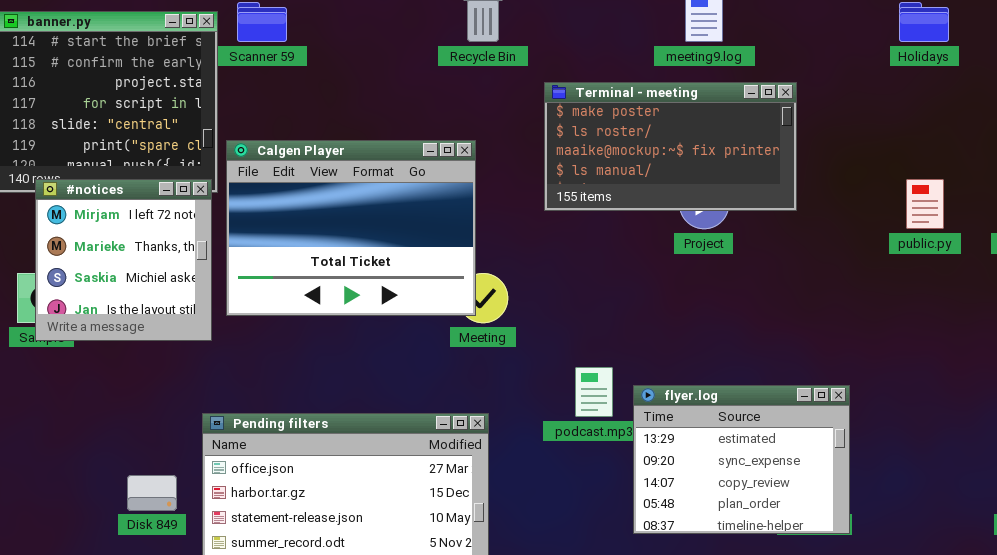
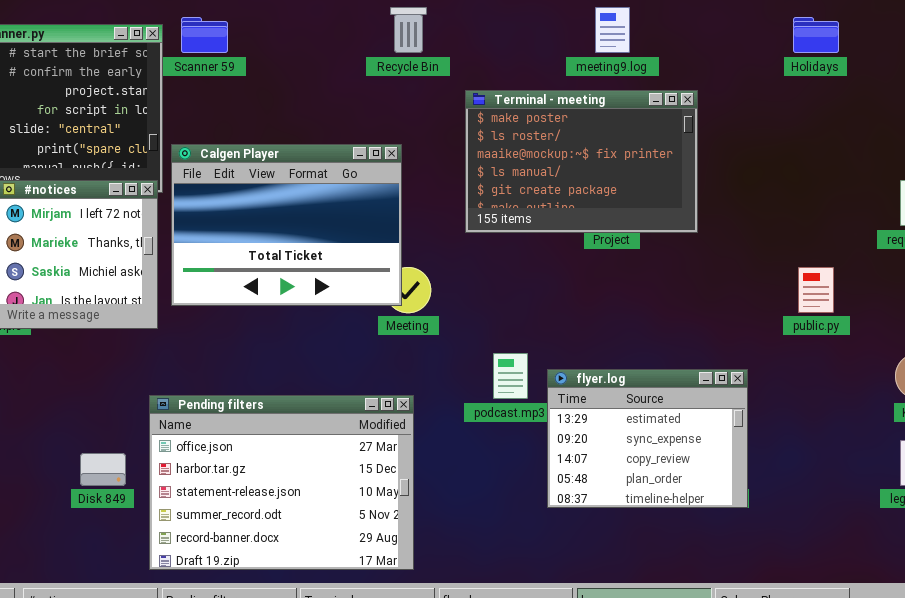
Terminal - meeting: [544,82,797,211] -> [465,90,698,233], resized
public.py: [906,179,944,229] -> [798,267,834,313], moved

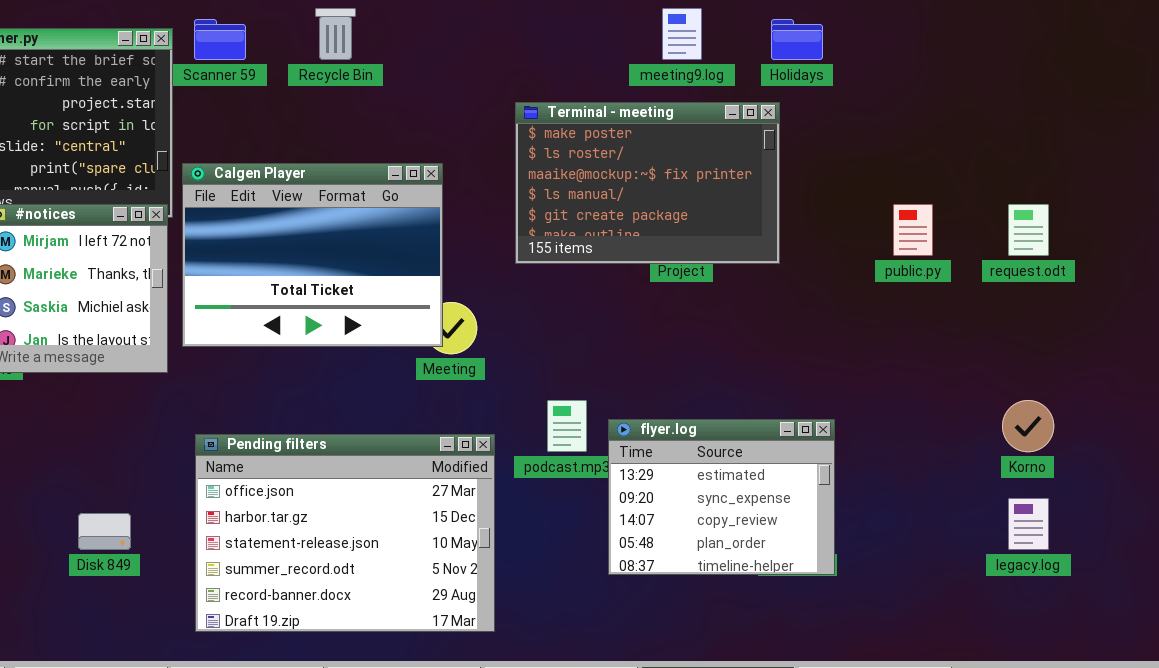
Recycle Bin: [390,7,427,53] -> [315,8,356,60], moved
Holidays: [793,17,839,53] -> [771,19,823,60], moved
public.py: [798,267,834,313] -> [893,204,933,256], moved
Pending filters: [149,395,414,570] -> [195,434,495,632], moved

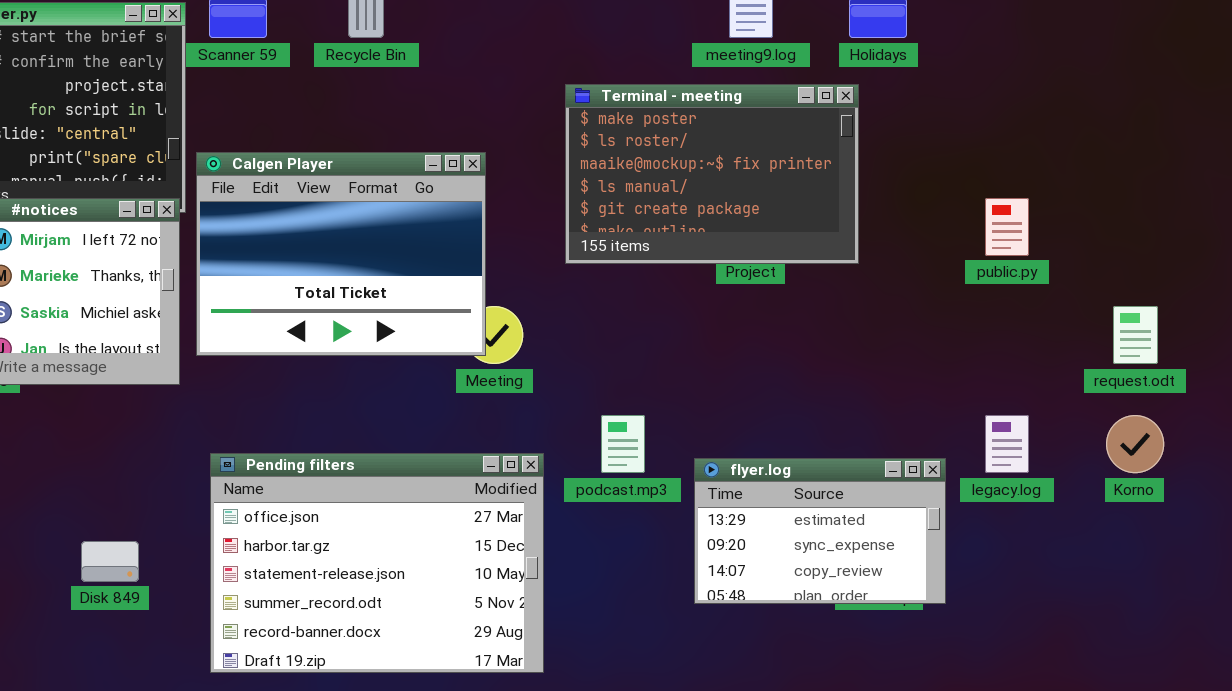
request.odt: [1008,204,1049,256] -> [1113,306,1158,364], moved
flyer.log: [608,419,835,575] -> [694,458,946,604], moved, resized
legacy.log: [1008,498,1049,550] -> [985,415,1029,473], moved

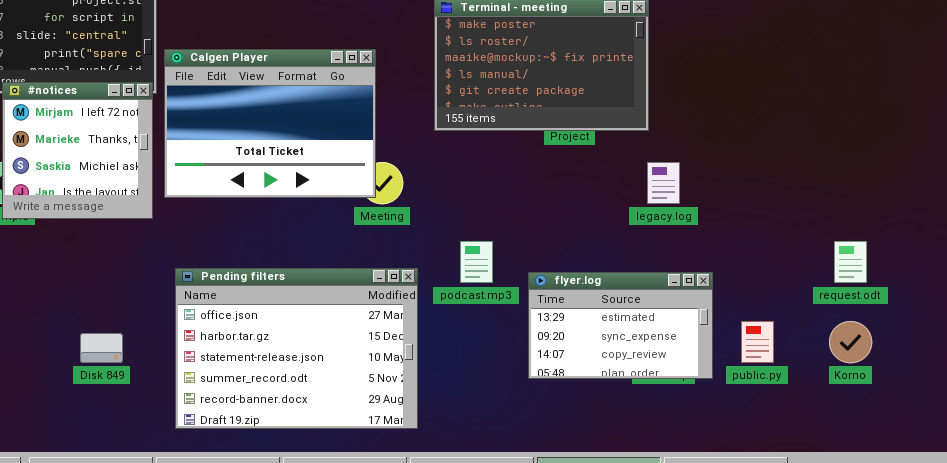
public.py: [985,198,1029,256] -> [741,321,774,363], moved
request.odt: [1113,306,1158,364] -> [834,241,867,283], moved
legacy.log: [985,415,1029,473] -> [647,162,680,204], moved
Korno: [1106,415,1164,473] -> [829,321,872,363], moved

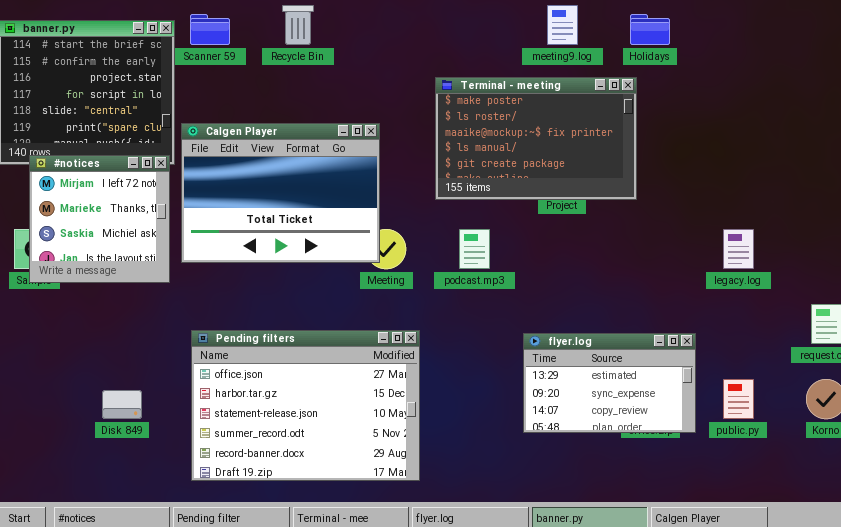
legacy.log: [647,162,680,204] -> [723,229,754,269], moved
podcast.mp3: [460,241,493,283] -> [459,229,490,269], moved

